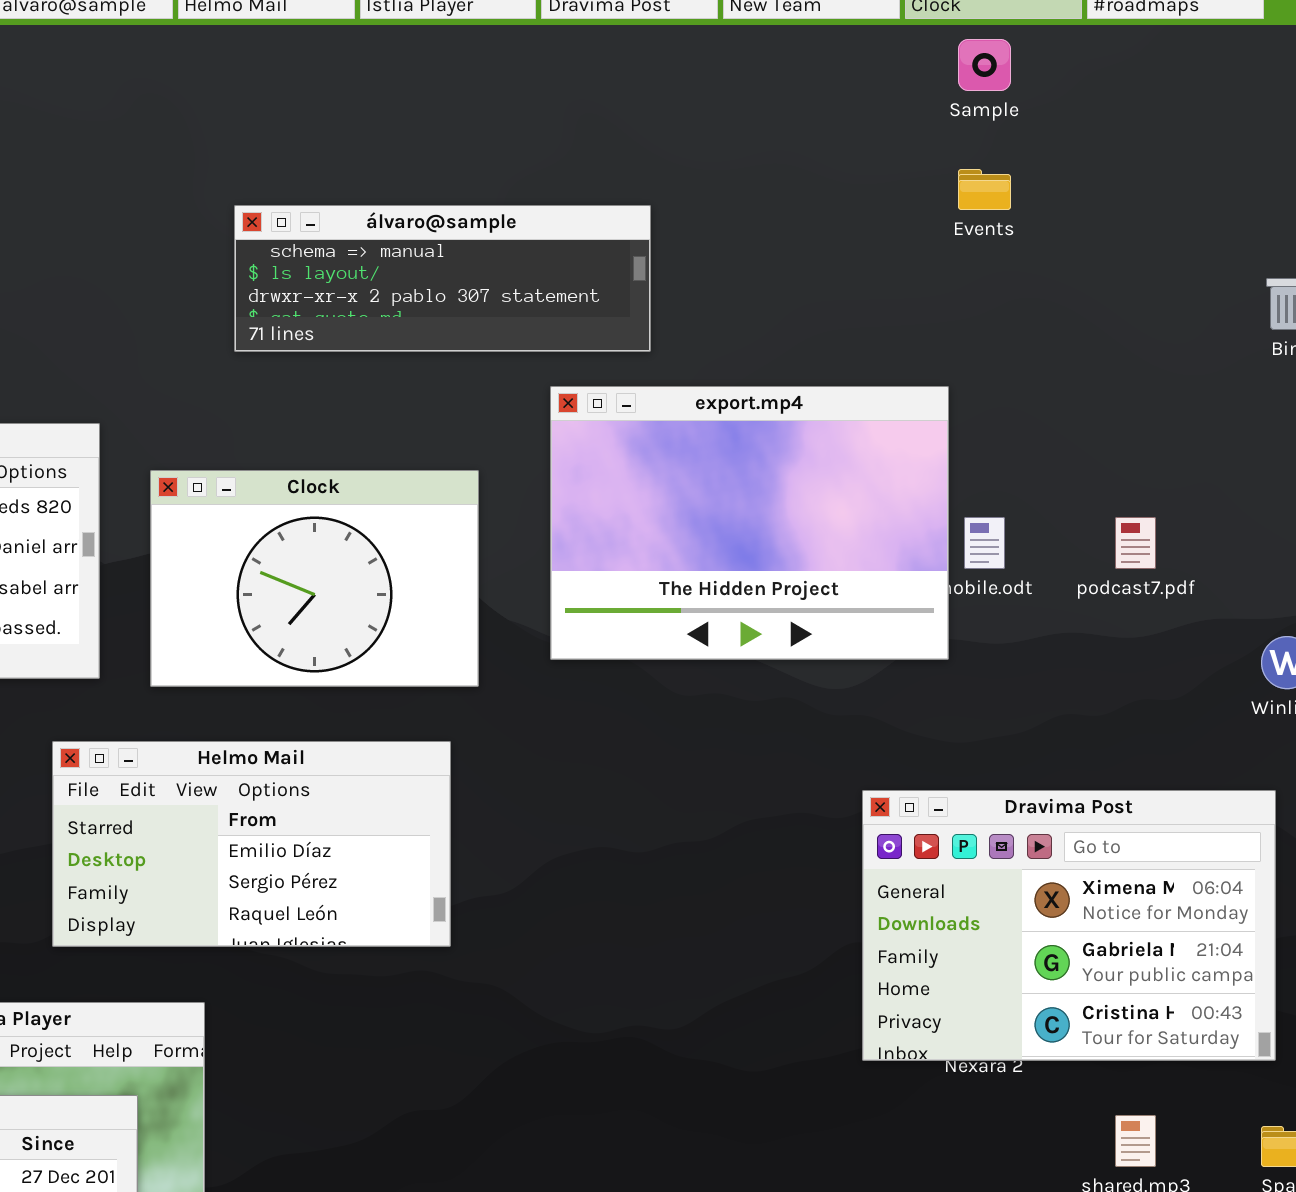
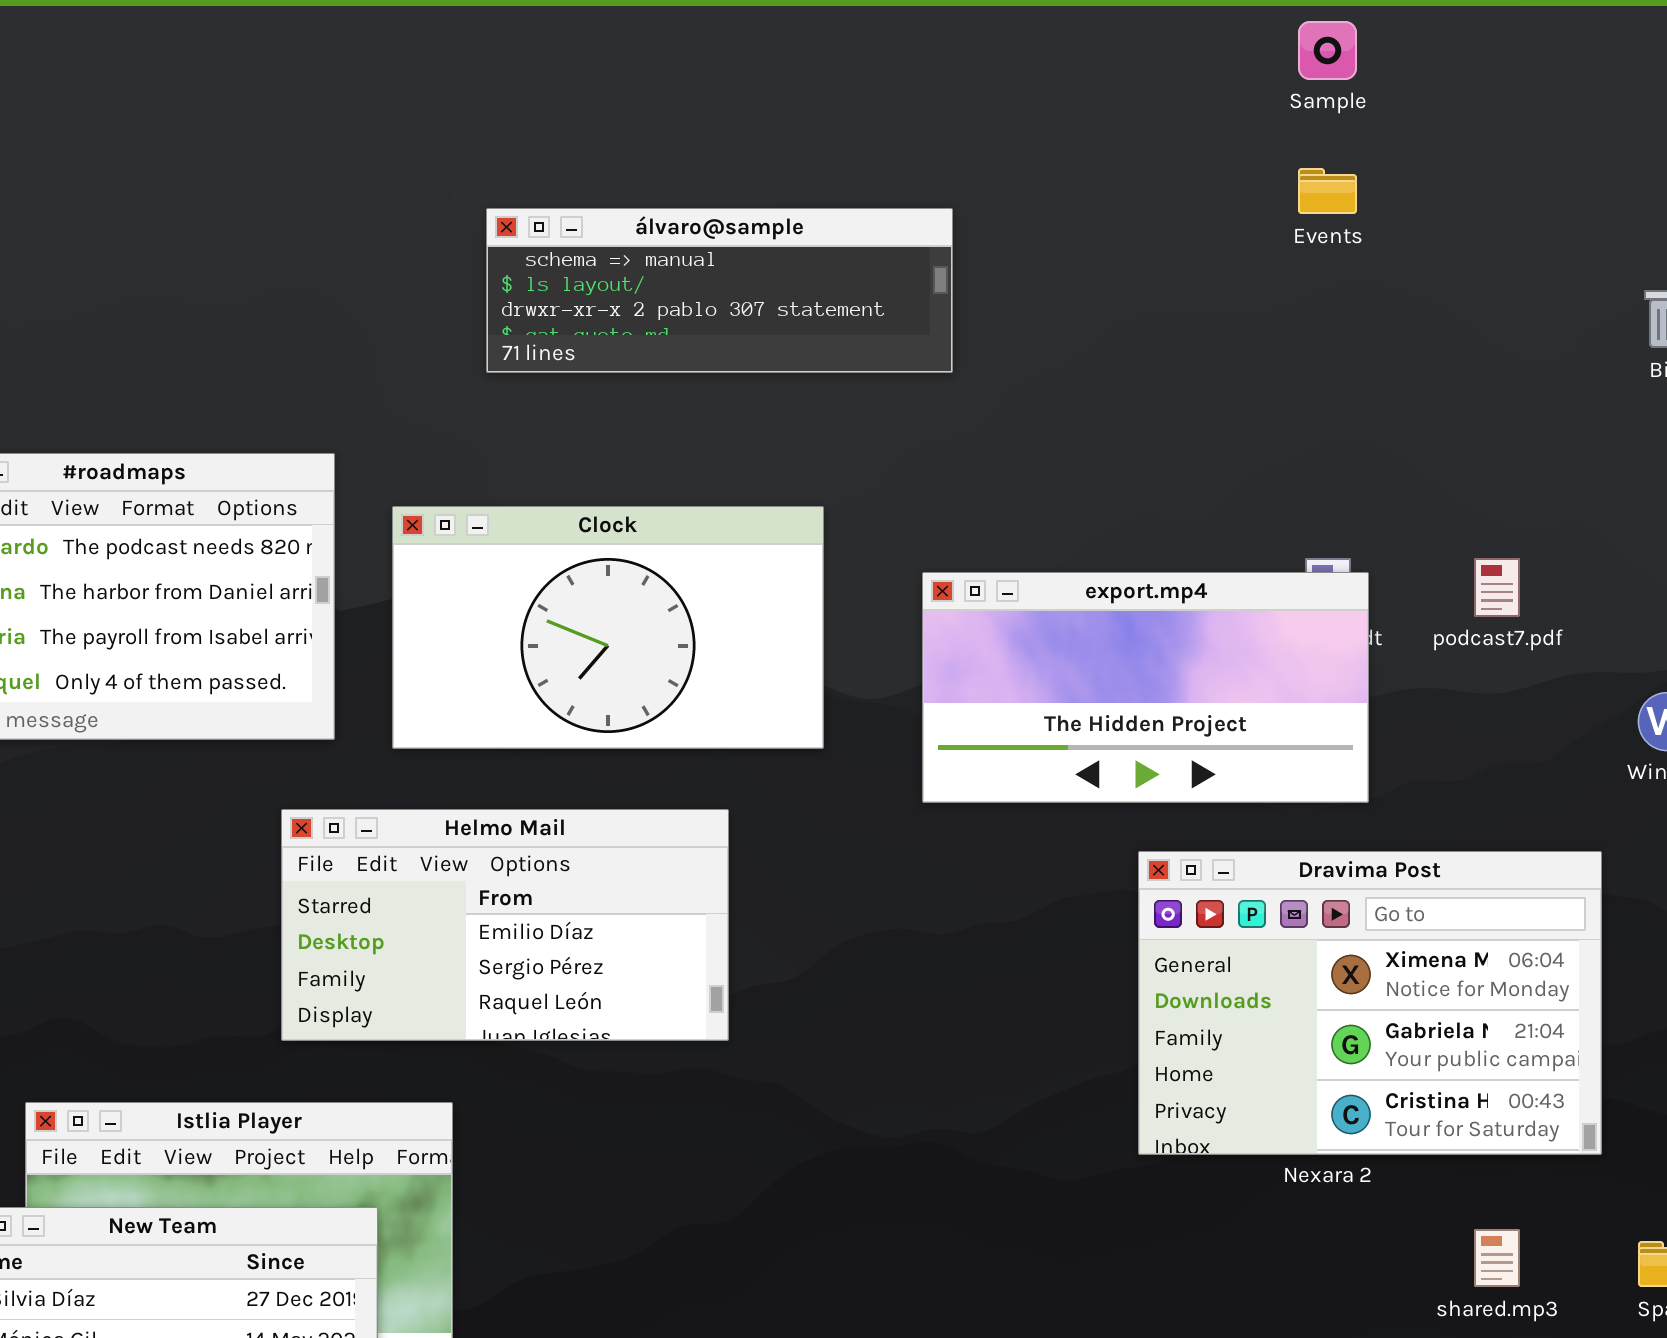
export.mp4: [550,386,949,660] -> [922,572,1369,803], moved, resized
Clock: [150,470,479,687] -> [392,506,824,749], resized
Dravima Post: [862,790,1276,1061] -> [1138,851,1602,1155], moved

